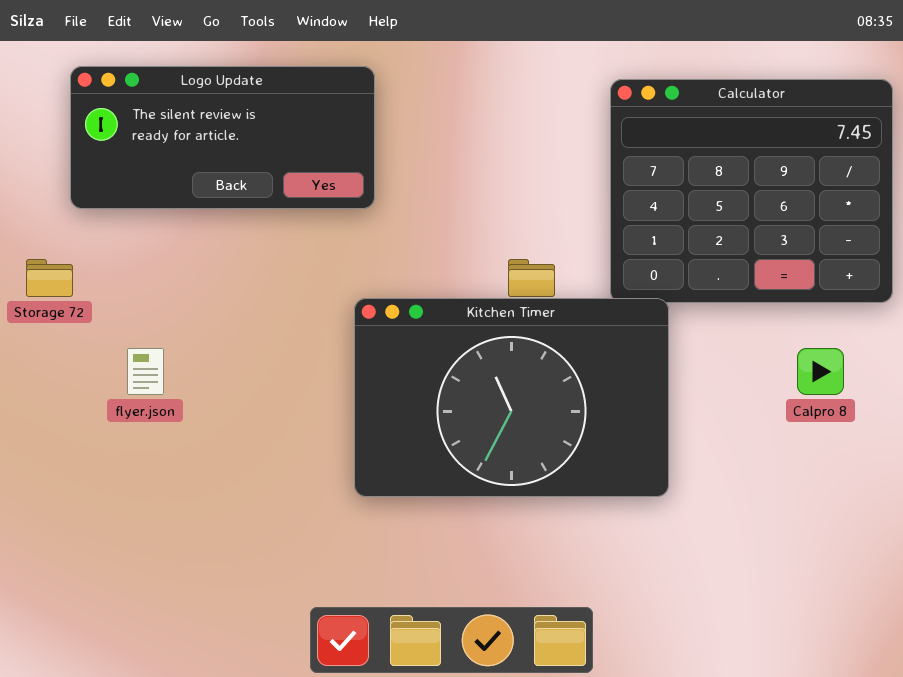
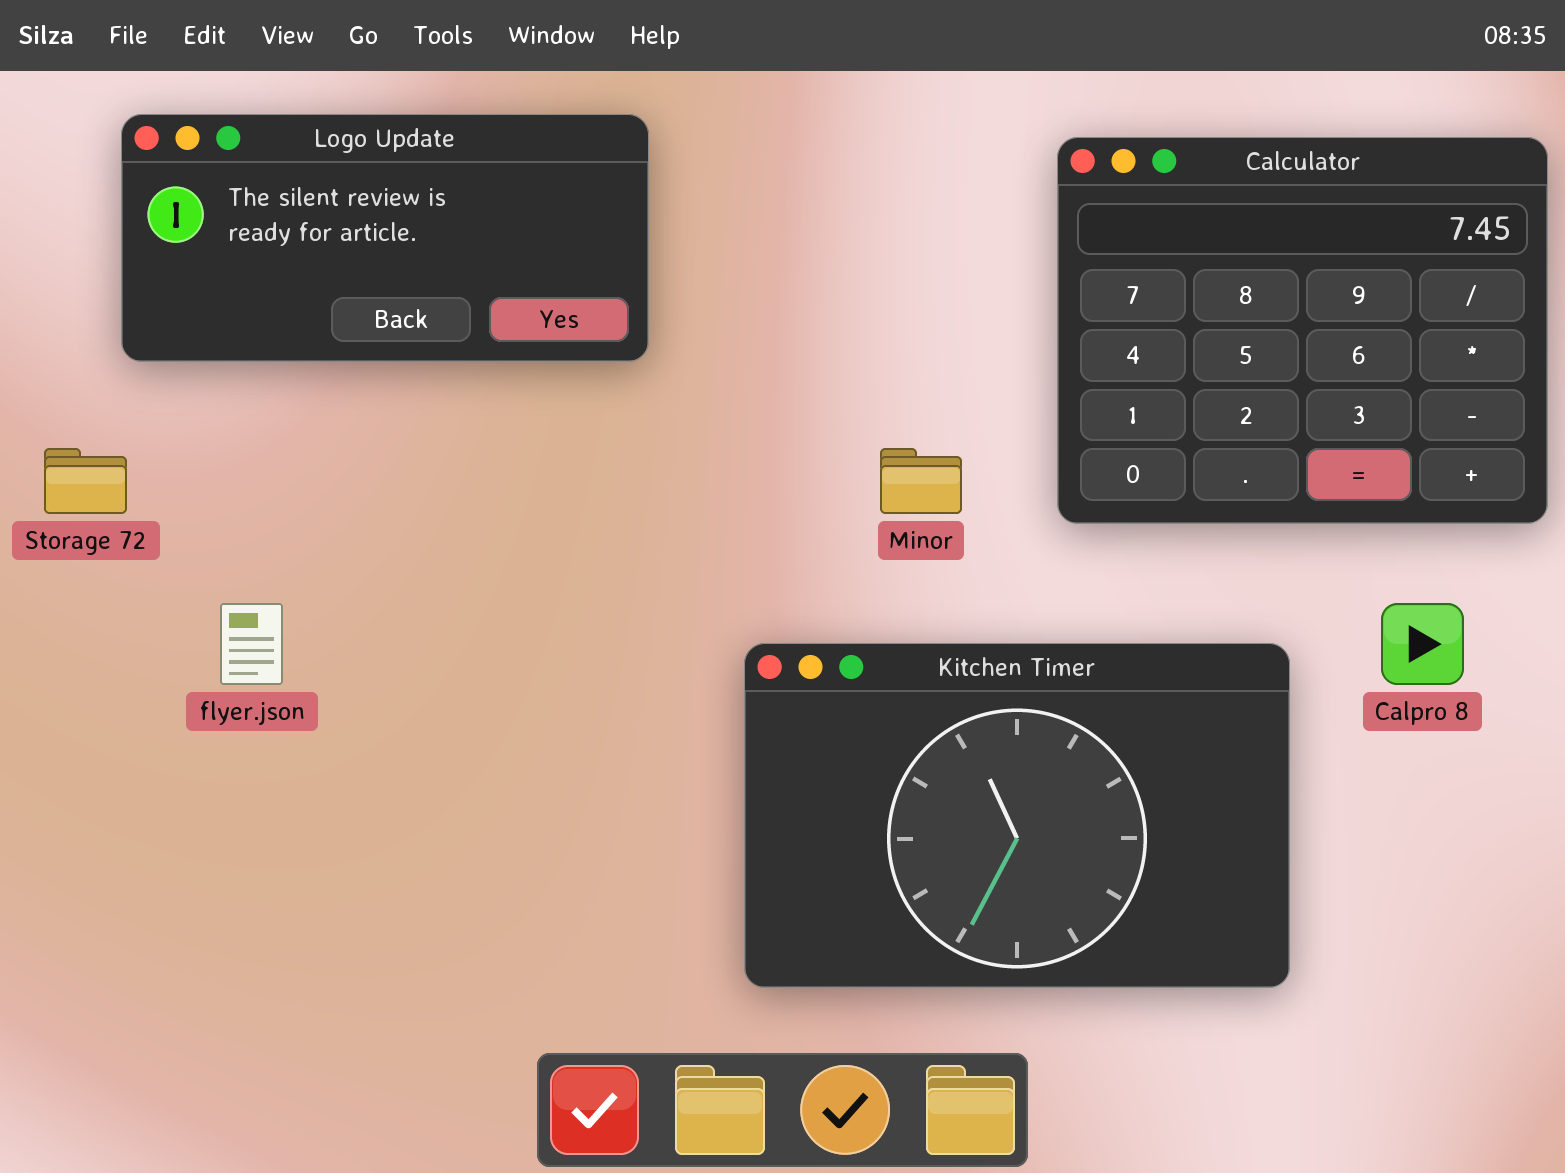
Kitchen Timer: [354,298,669,497] -> [744,643,1290,988], moved

